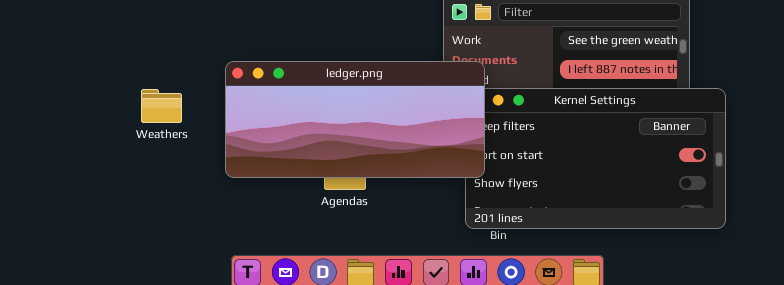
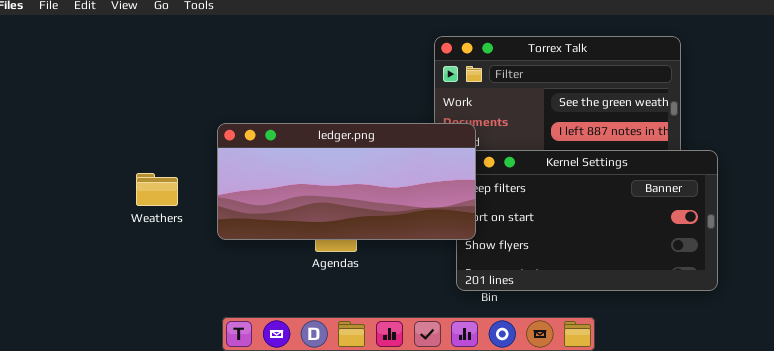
Weathers: [141,89,182,123] -> [136,173,178,206], moved

